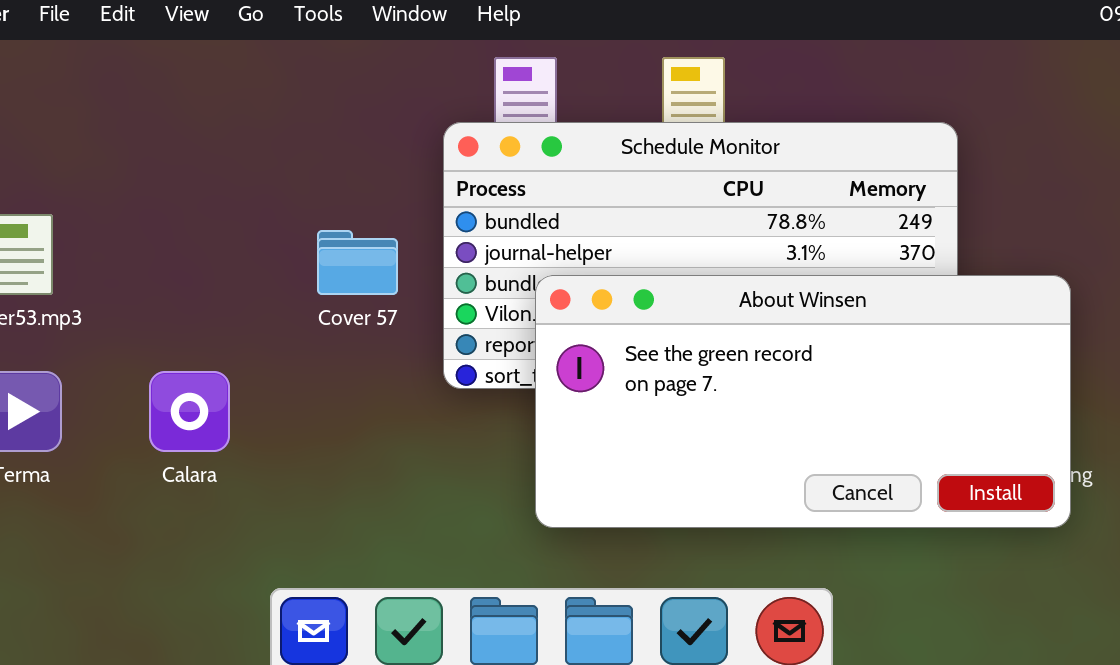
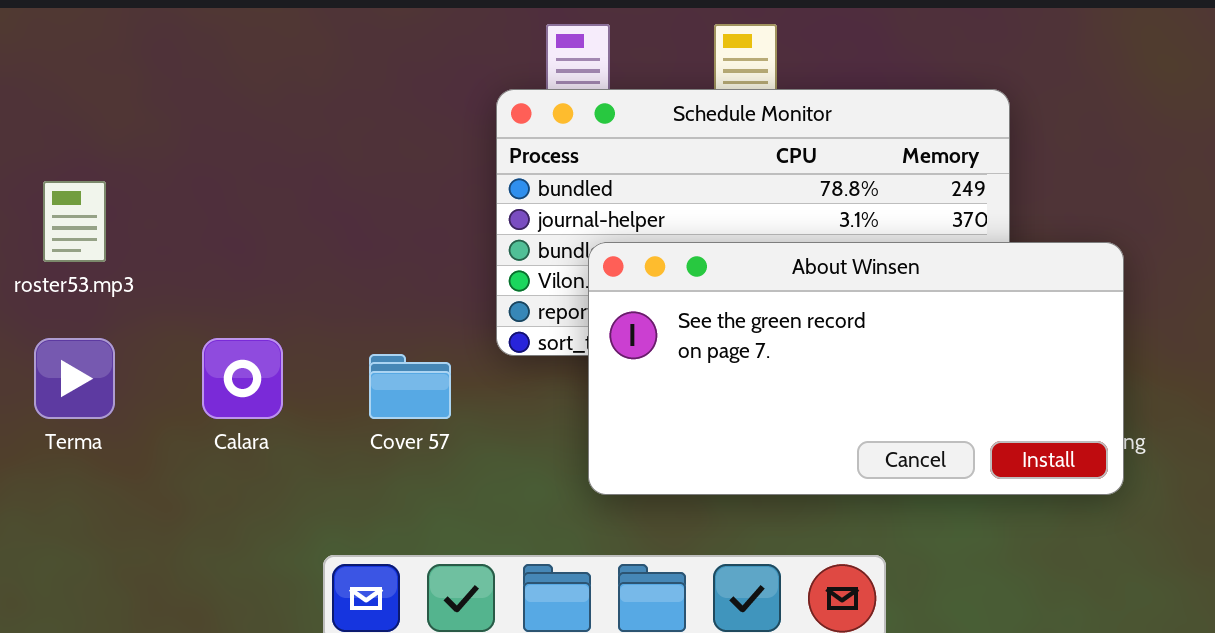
Cover 57: [317,230,398,295] -> [369,354,451,419], moved

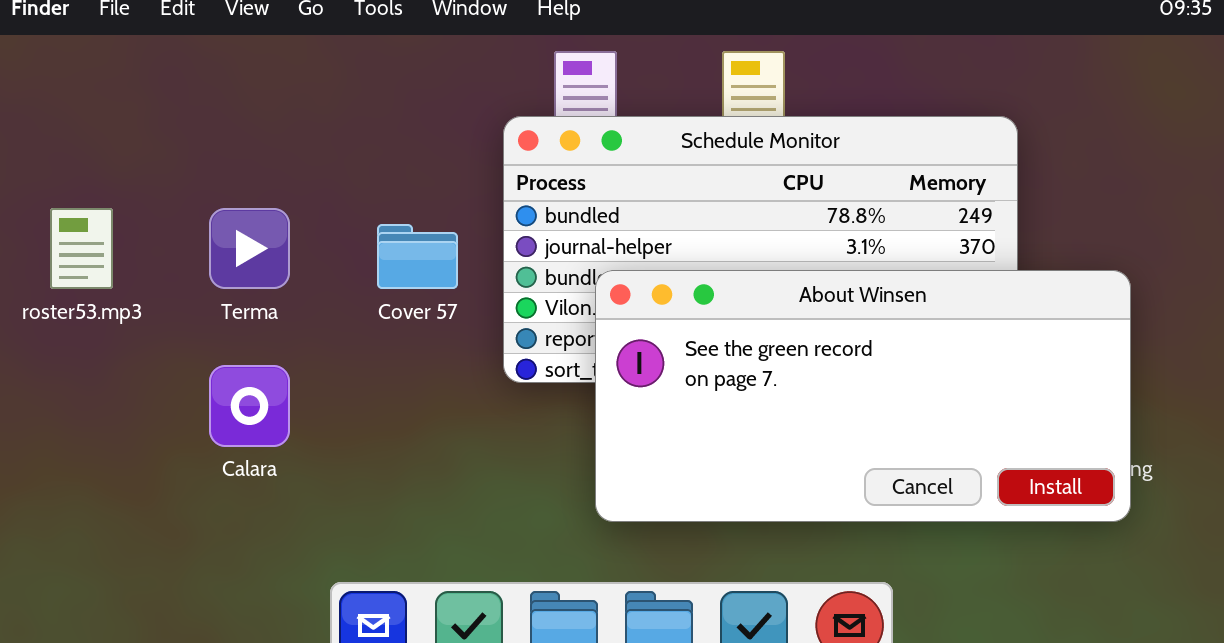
Terma: [34,338,115,419] -> [209,208,290,289], moved
Cover 57: [369,354,451,419] -> [377,224,458,289], moved

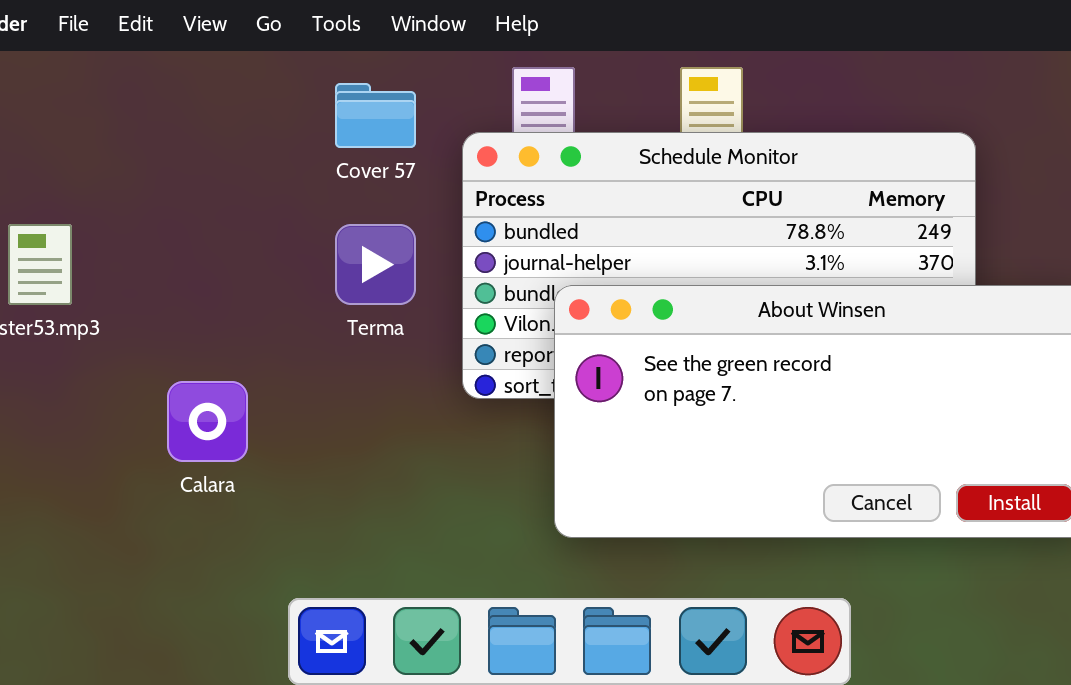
Terma: [209,208,290,289] -> [335,224,416,305], moved
Cover 57: [377,224,458,289] -> [335,83,416,148], moved

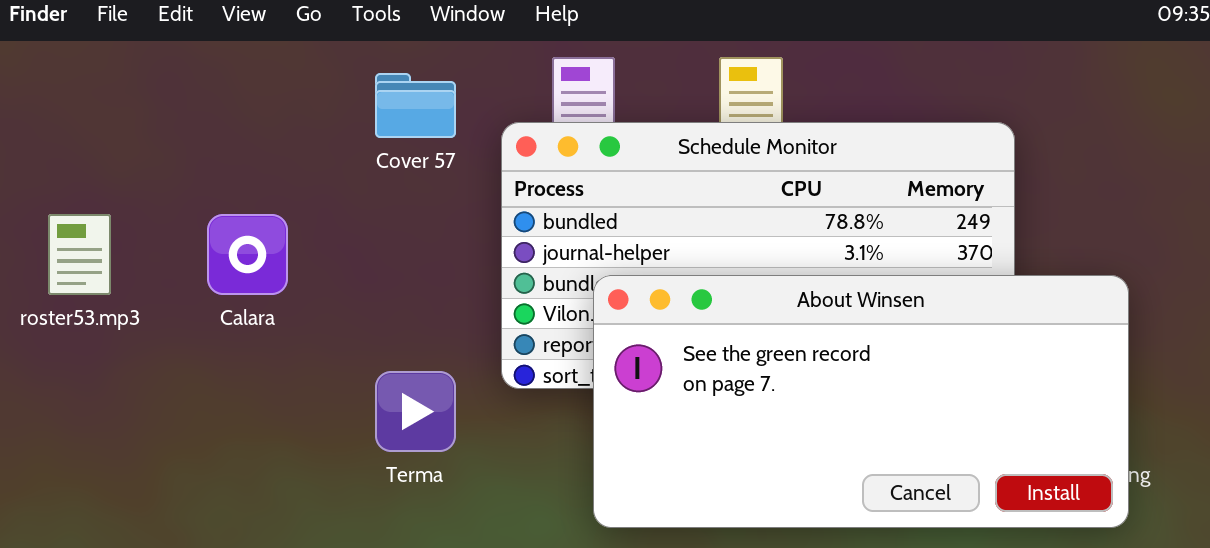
Terma: [335,224,416,305] -> [375,371,456,452], moved
Calara: [167,381,248,462] -> [207,214,288,295], moved

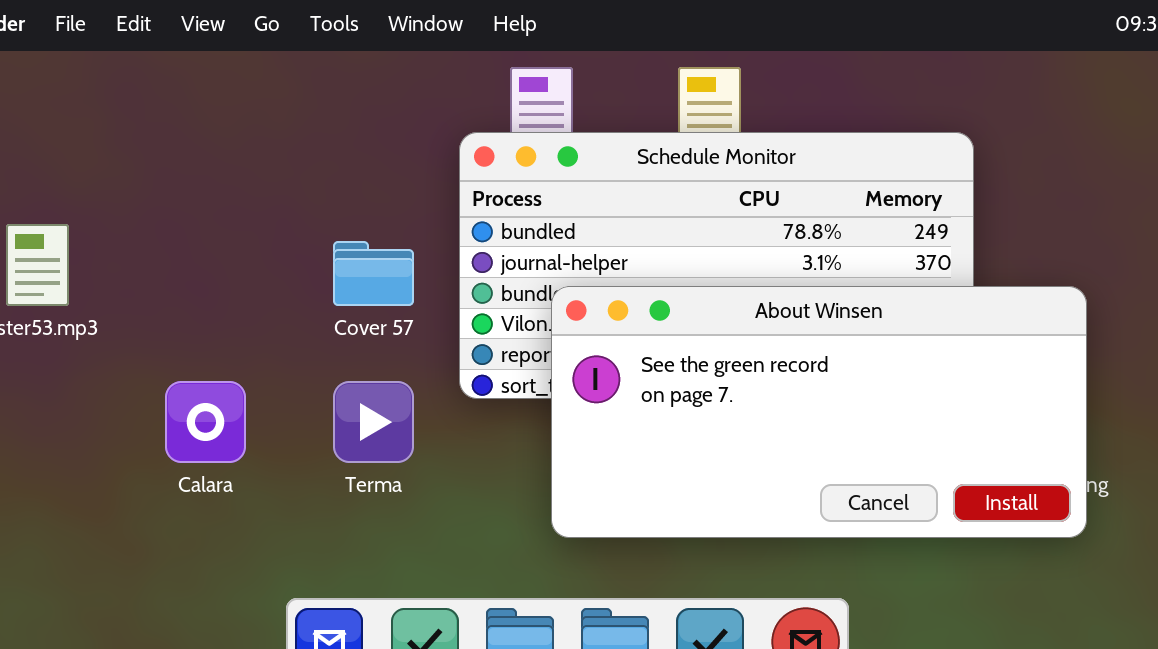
Cover 57: [375,73,456,138] -> [333,241,414,306], moved
Calara: [207,214,288,295] -> [165,381,246,463], moved

